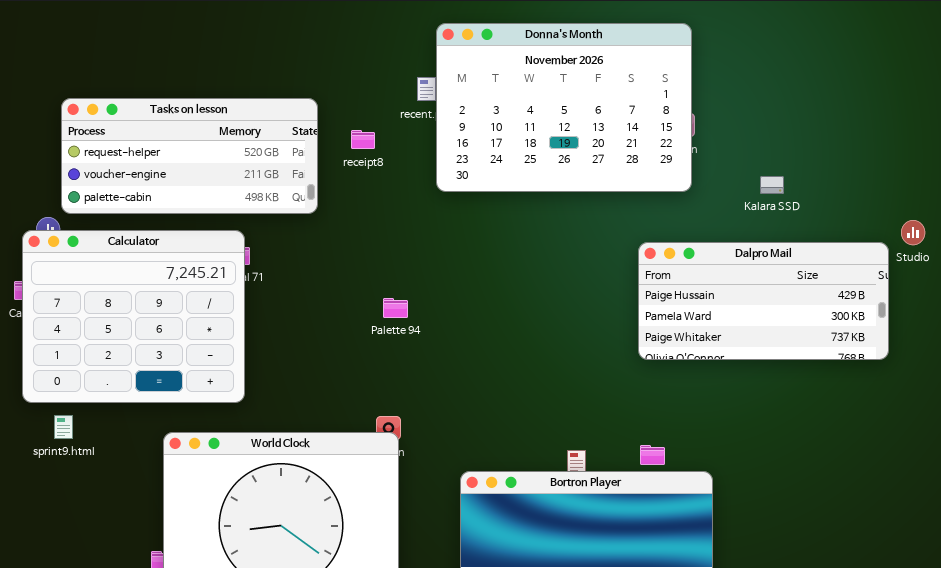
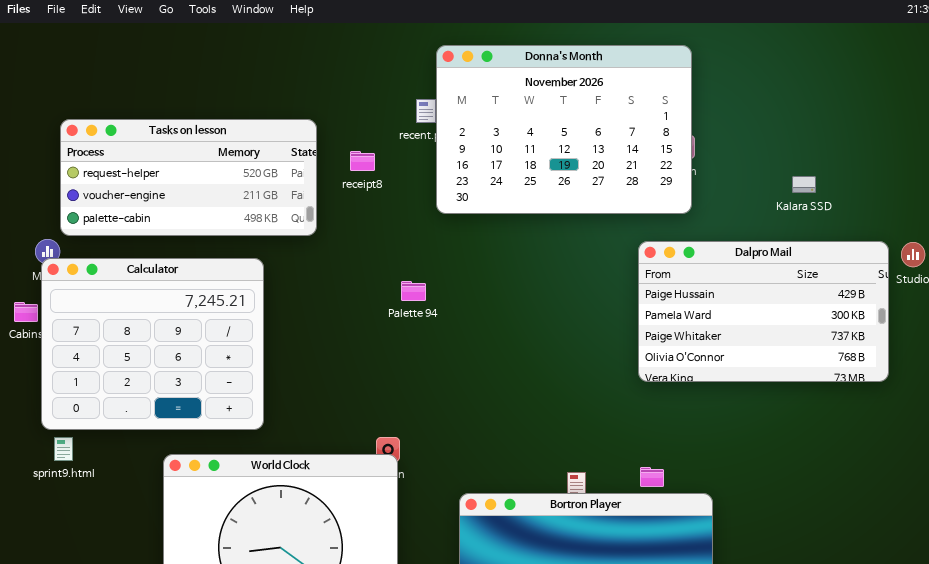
Kalara SSD: [760,176,784,194] -> [792,176,816,193], moved
Calculator: [22,230,245,403] -> [41,258,264,430], moved
Dalpro Mail: [638,242,889,360] -> [638,241,889,382], resized
Palette 94: [383,298,408,318] -> [401,281,426,301], moved

